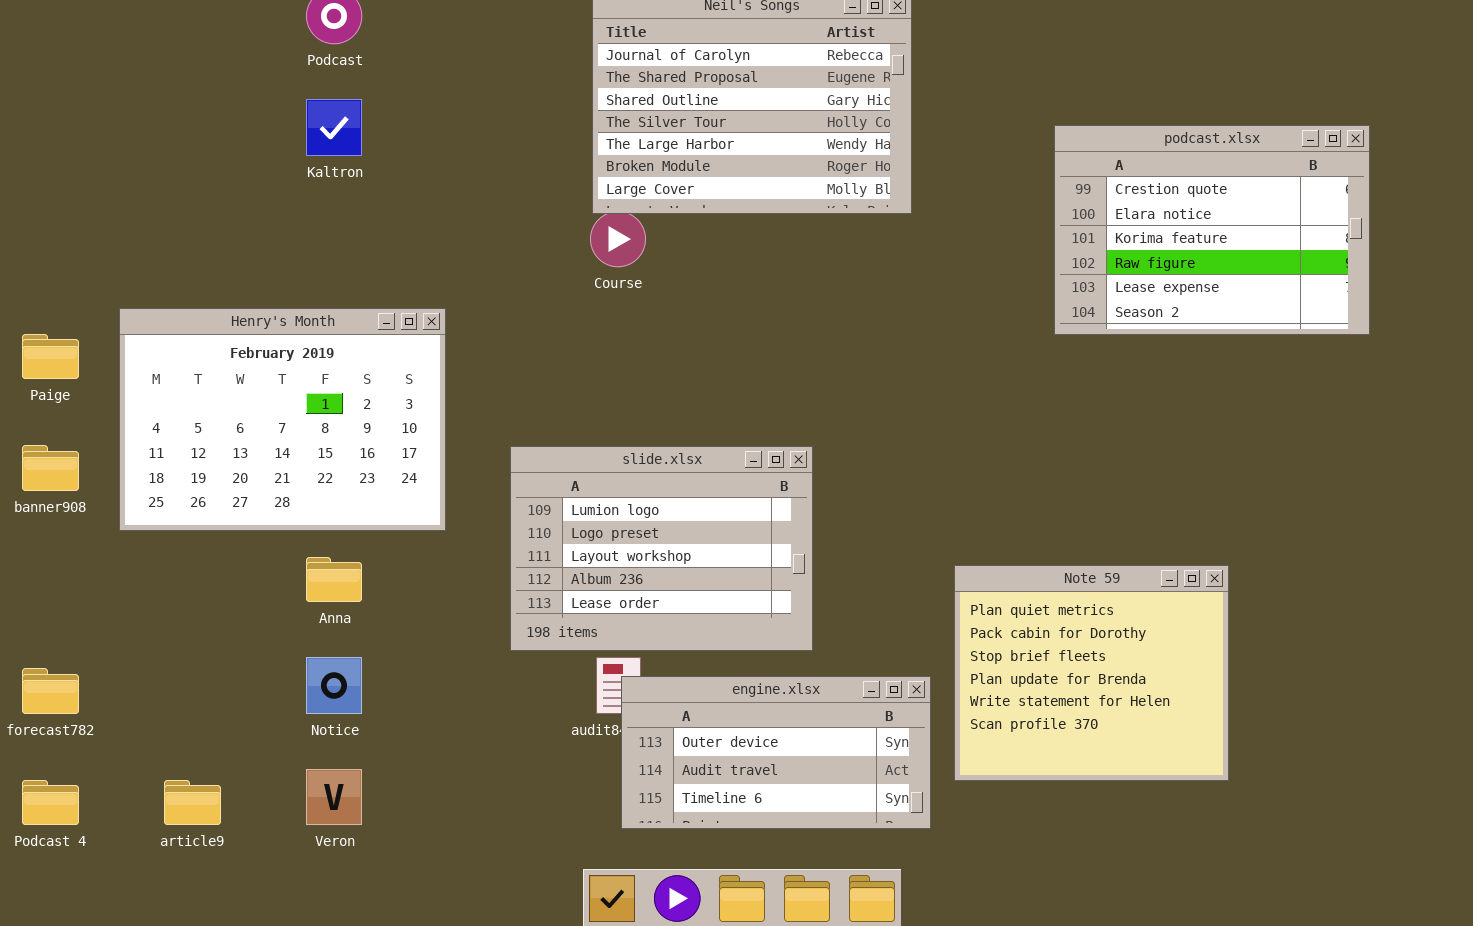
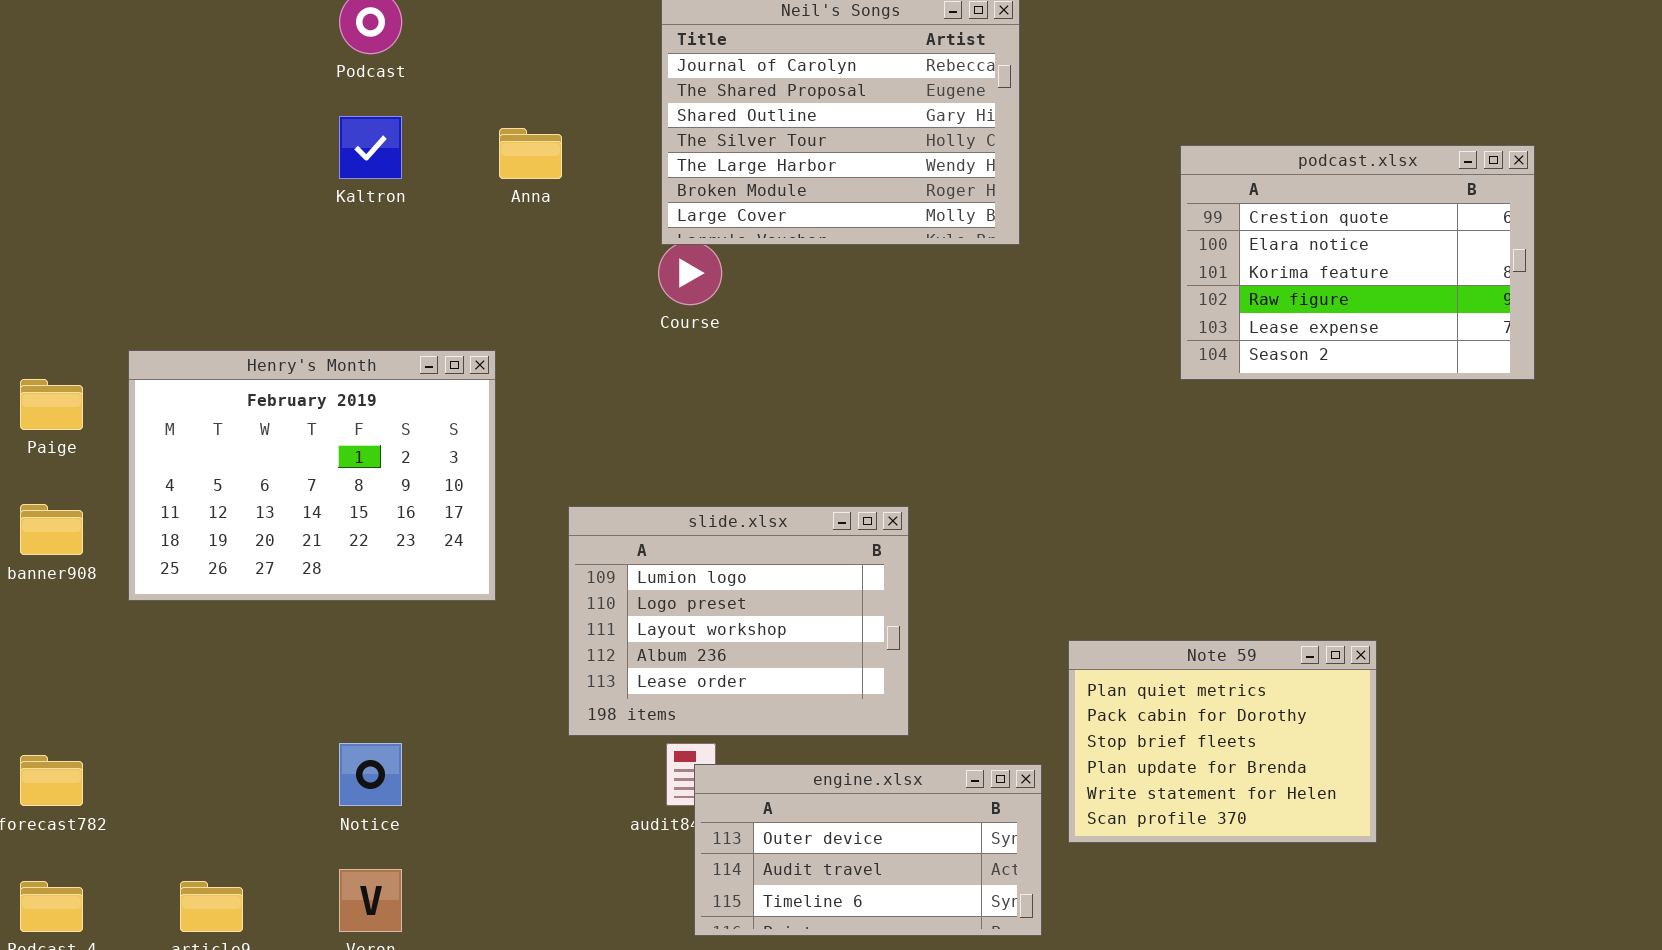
Anna: [306,557,362,602] -> [499,128,562,179], moved
Note 59: [954,565,1229,781] -> [1068,640,1377,843], resized

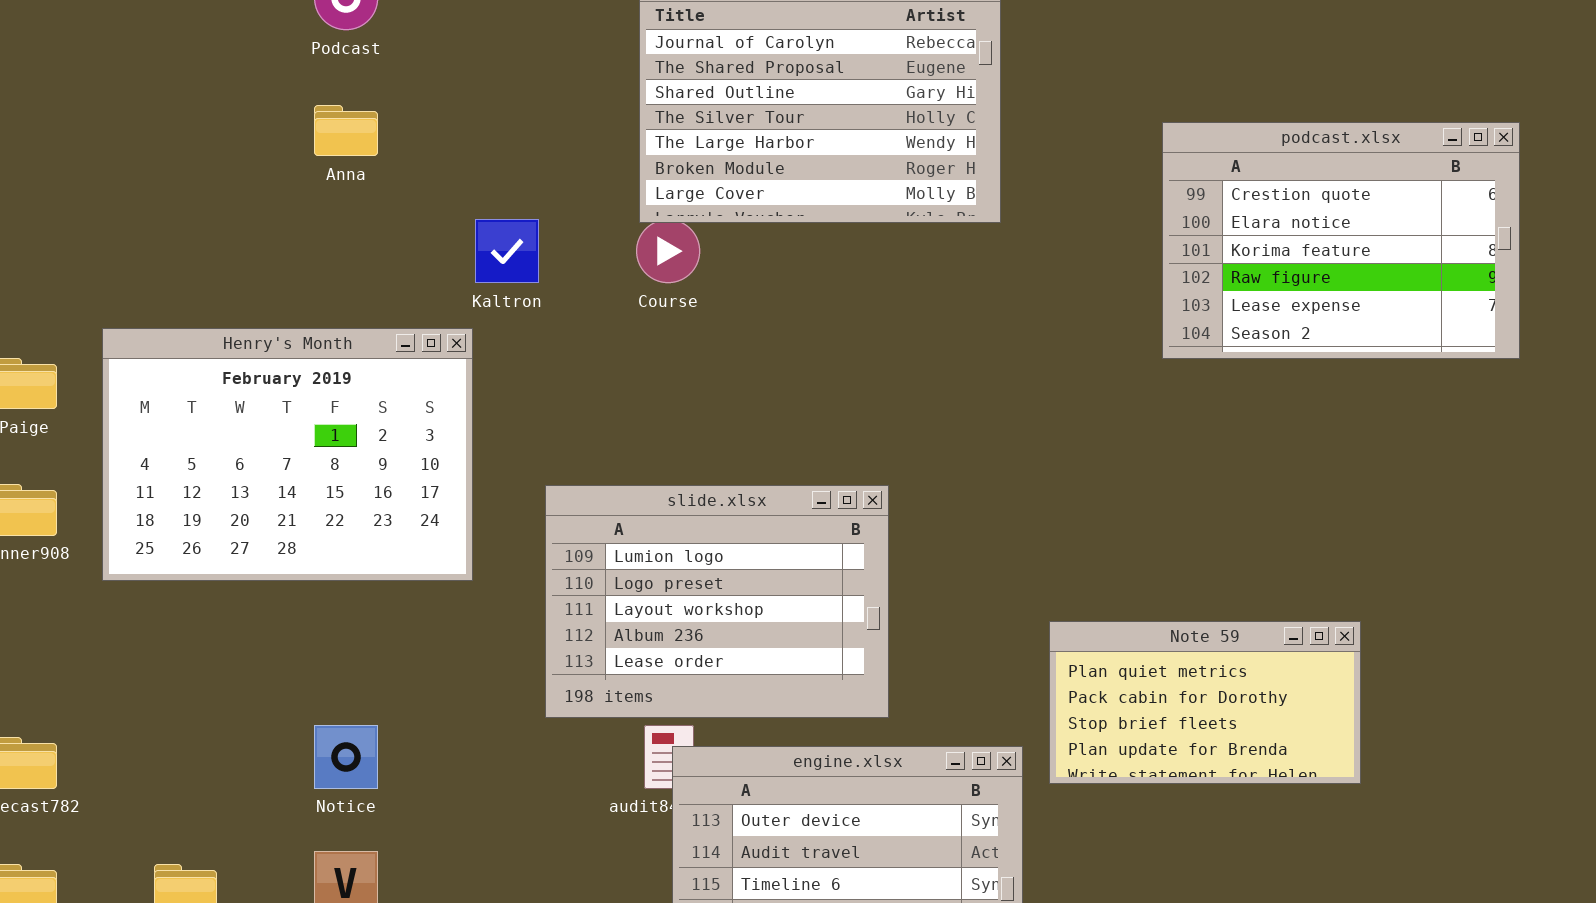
Kaltron: [339,116,402,179] -> [475,219,539,283], moved
Anna: [499,128,562,179] -> [314,105,378,156], moved
Note 59: [1068,640,1377,843] -> [1049,621,1361,784], resized

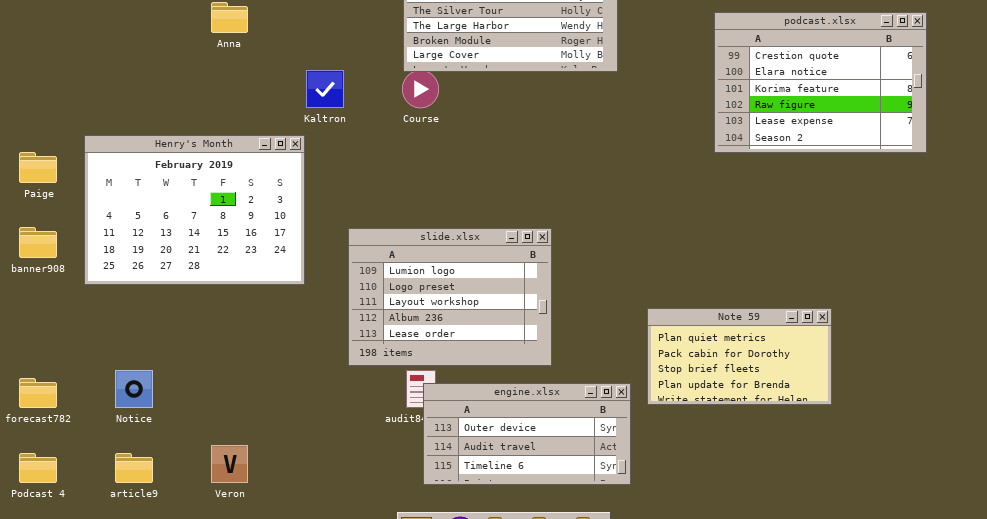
Notice: [314,725,378,789] -> [115,370,153,408], moved

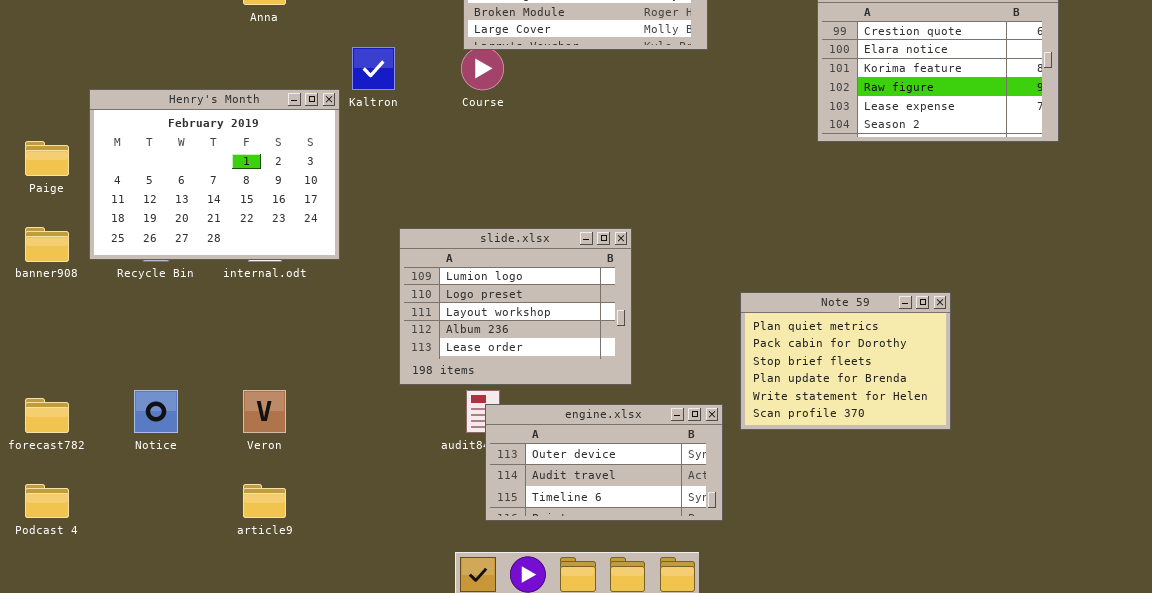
Henry's Month: [84,135,305,285] -> [89,89,340,260], moved
Note 59: [647,308,832,405] -> [740,292,951,430], resized
Veron: [211,445,248,483] -> [243,390,286,433], moved
article9: [115,453,153,483] -> [243,484,286,518], moved

